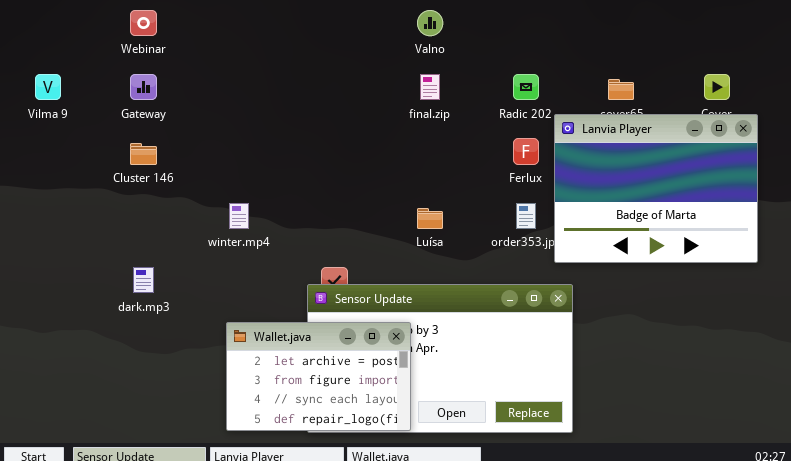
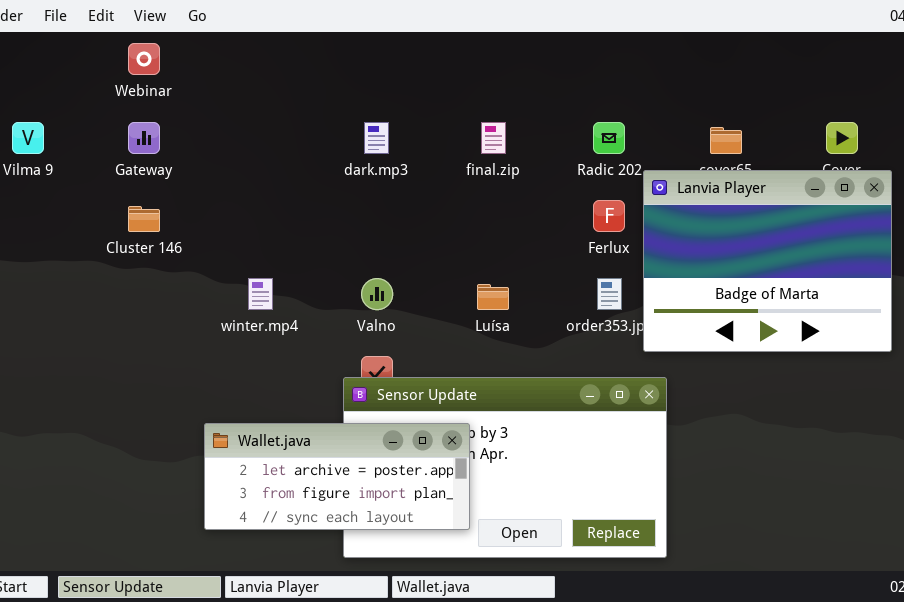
Valno: [417,10,443,36] -> [361,278,393,310], moved
dark.mp3: [133,267,154,293] -> [364,122,389,154], moved
Wallet.java: [226,322,411,431] -> [204,423,470,530], resized

